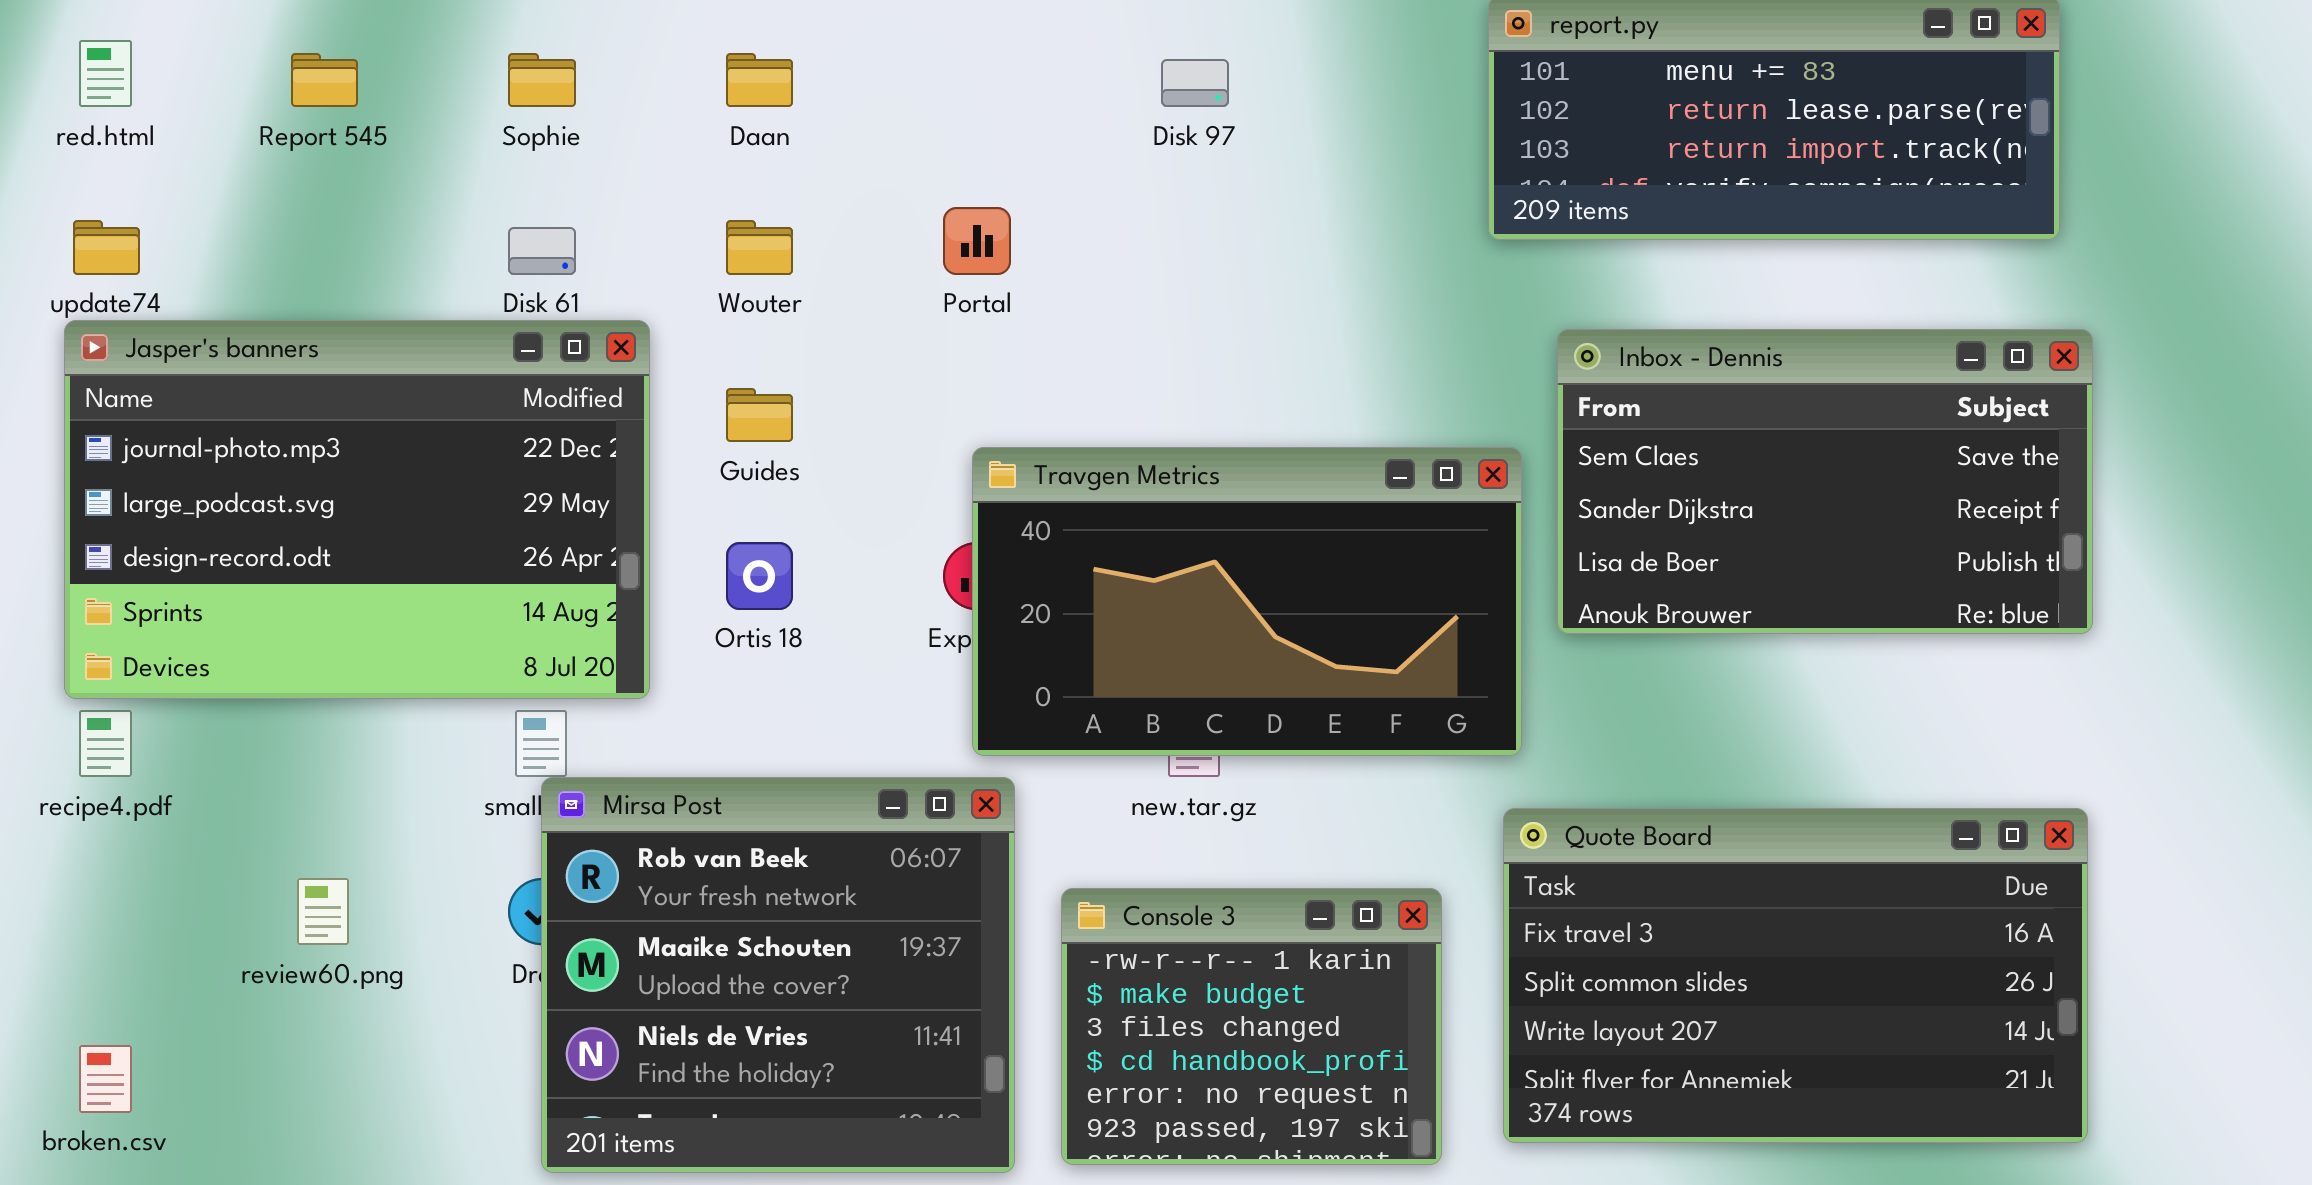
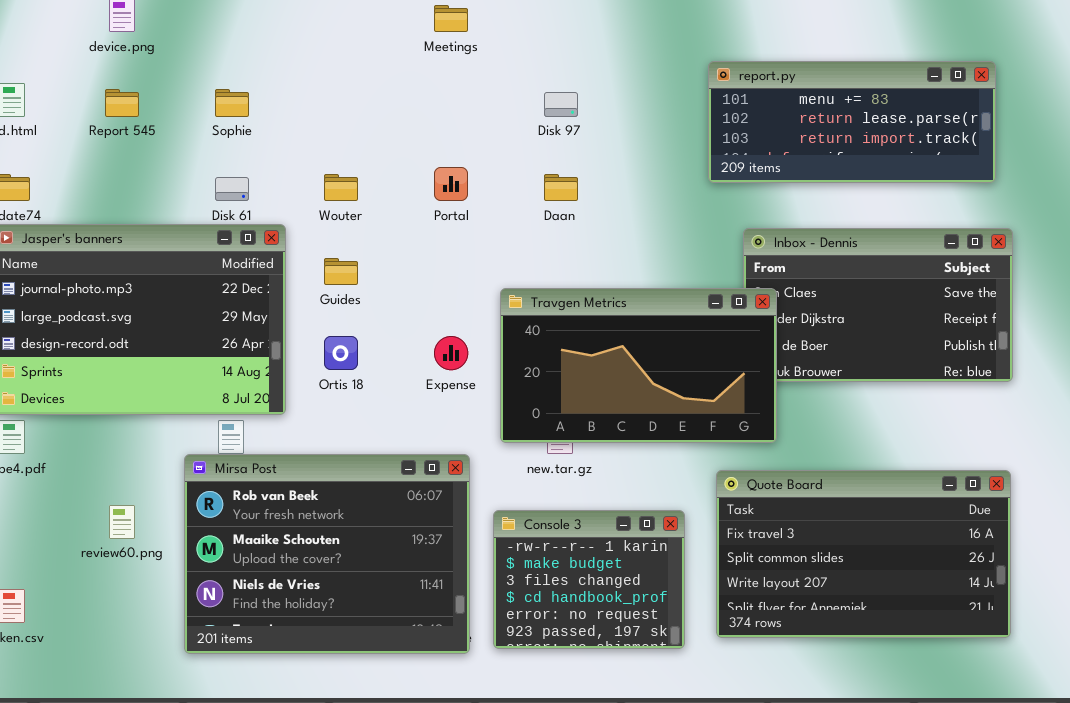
Daan: [726,53,793,107] -> [544,174,578,201], moved
Travgen Metrics: [972,447,1522,756] -> [500,288,777,443], moved
Mirsa Post: [541,777,1015,1173] -> [184,454,470,654], resized

